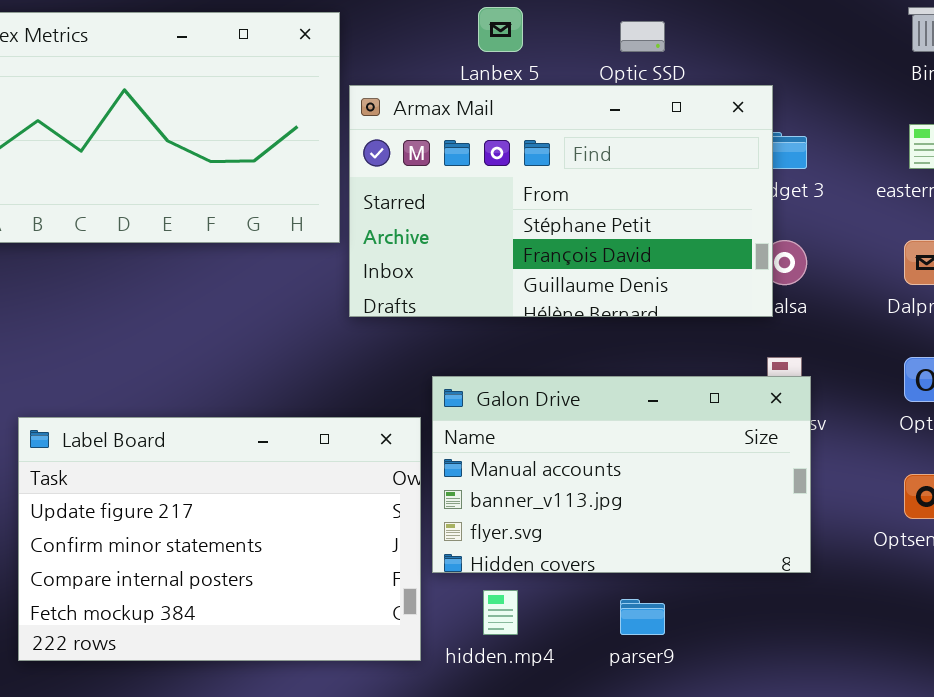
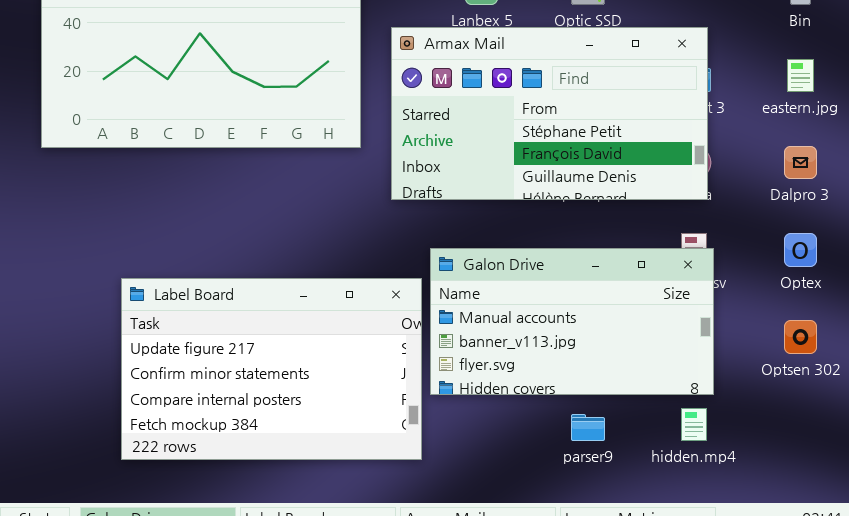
Armax Mail: [349,85,773,317] -> [391,27,708,200], moved
hidden.mp4: [483,590,518,635] -> [681,408,707,441], moved

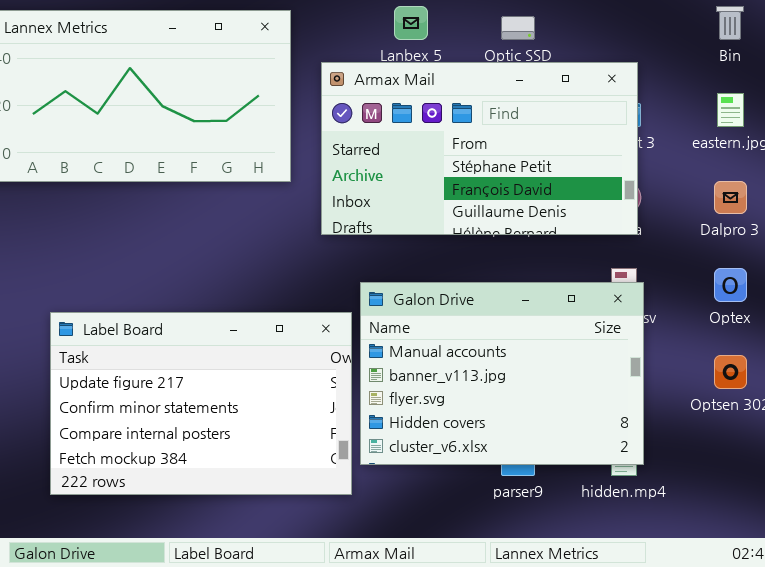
Galon Drive: [430,248,714,395] -> [360,282,644,465], resized

